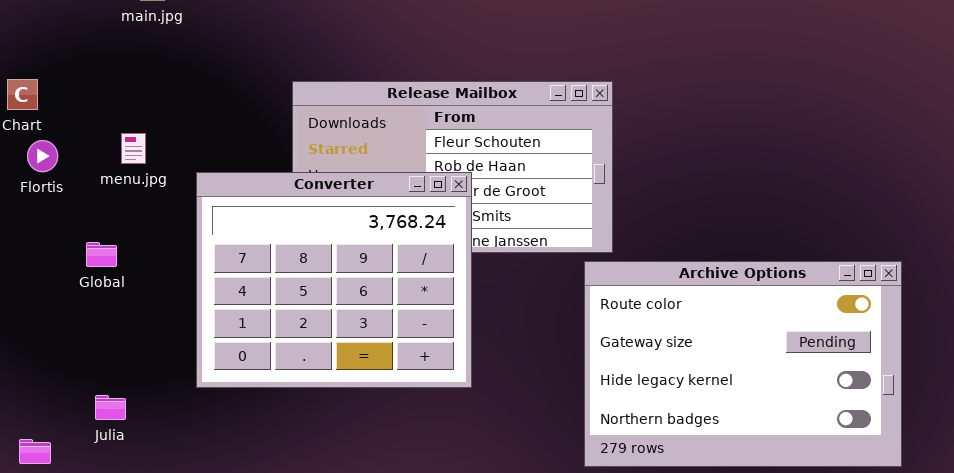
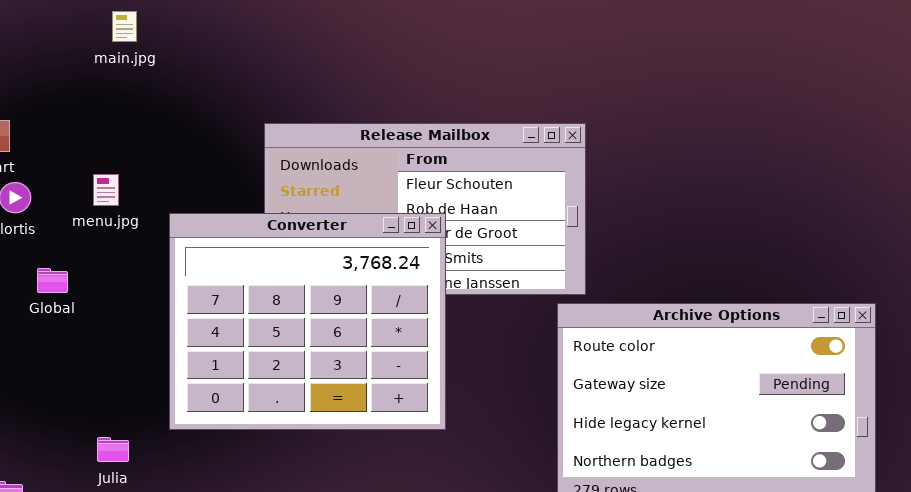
Global: [86,242,117,267] -> [37,268,68,293], moved
Julia: [95,395,126,420] -> [97,437,129,462], moved

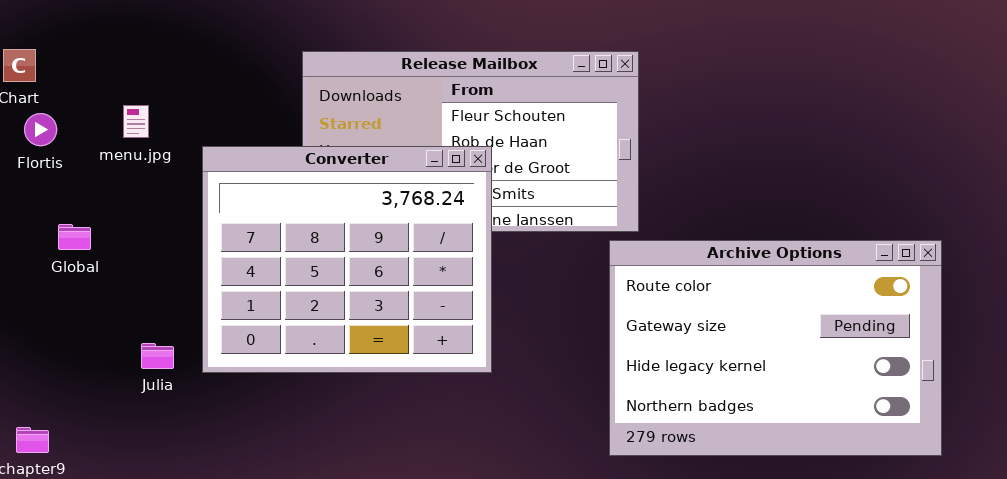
Global: [37,268,68,293] -> [58,224,91,250], moved
Julia: [97,437,129,462] -> [141,343,174,369], moved

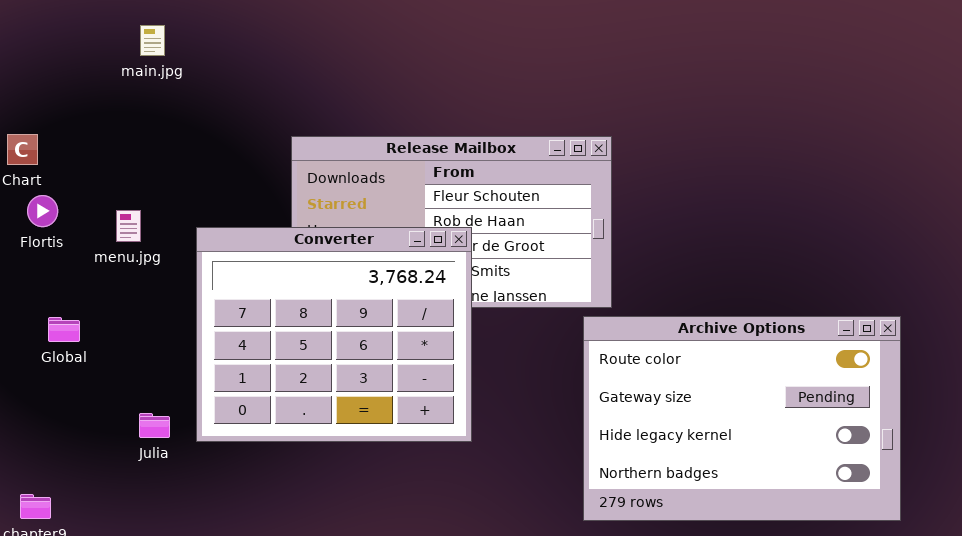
menu.jpg: [123,105,149,138] -> [116,210,141,242], moved
Global: [58,224,91,250] -> [48,317,80,342], moved

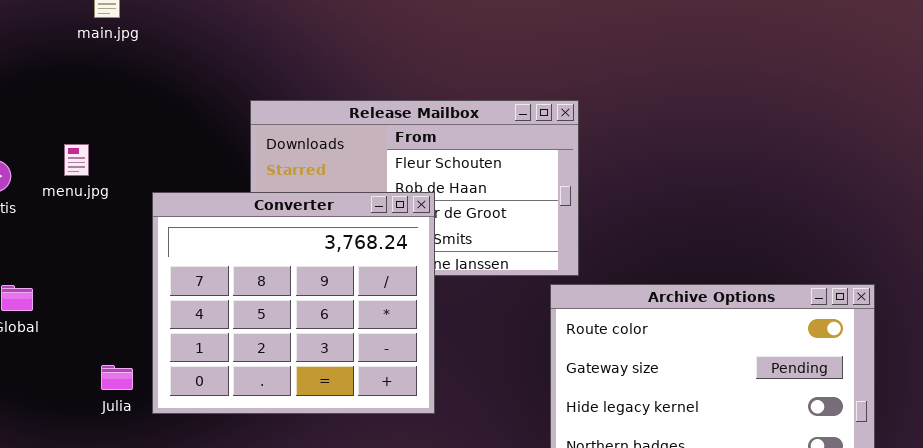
menu.jpg: [116,210,141,242] -> [64,144,89,176], moved
Julia: [139,413,170,438] -> [101,365,133,390], moved

